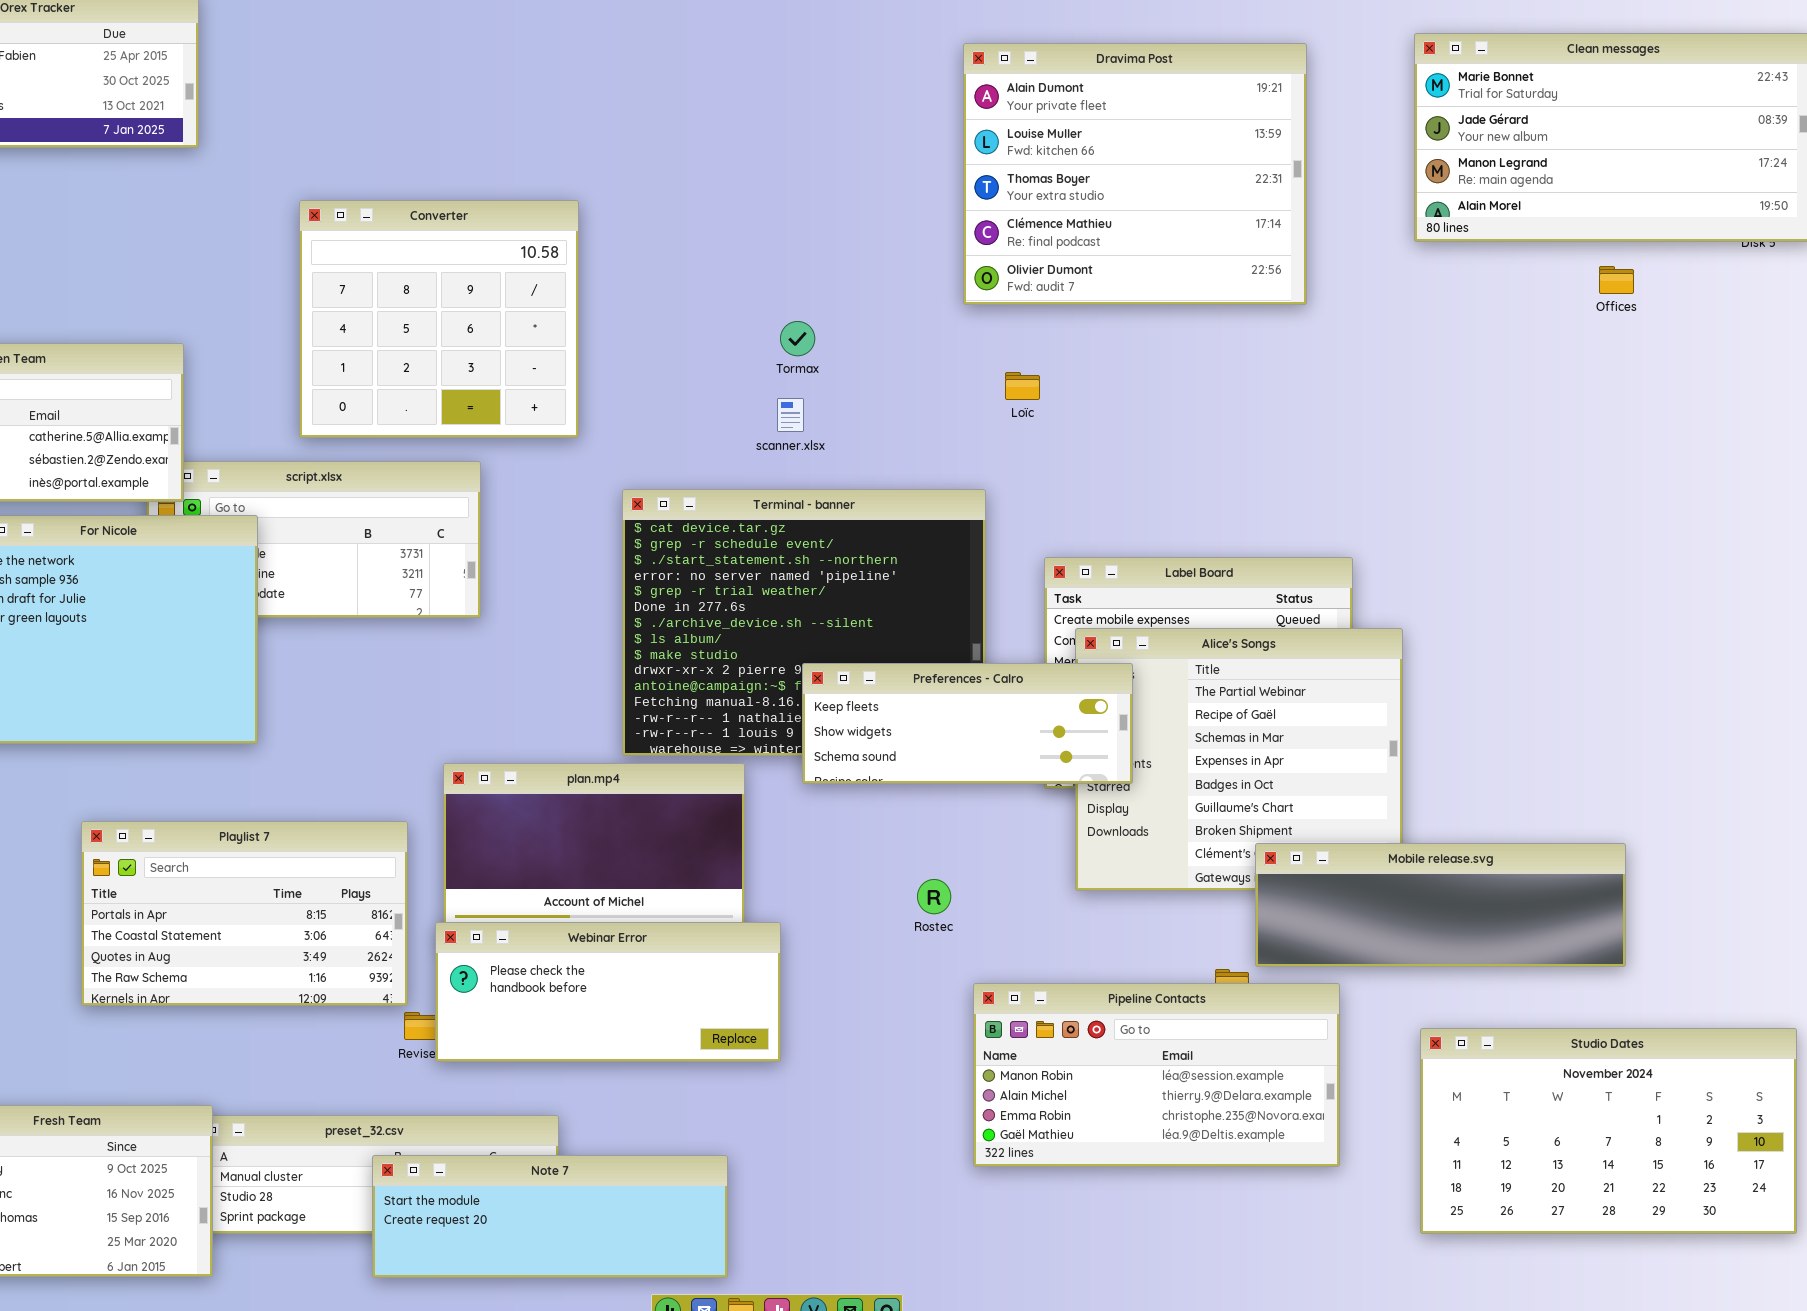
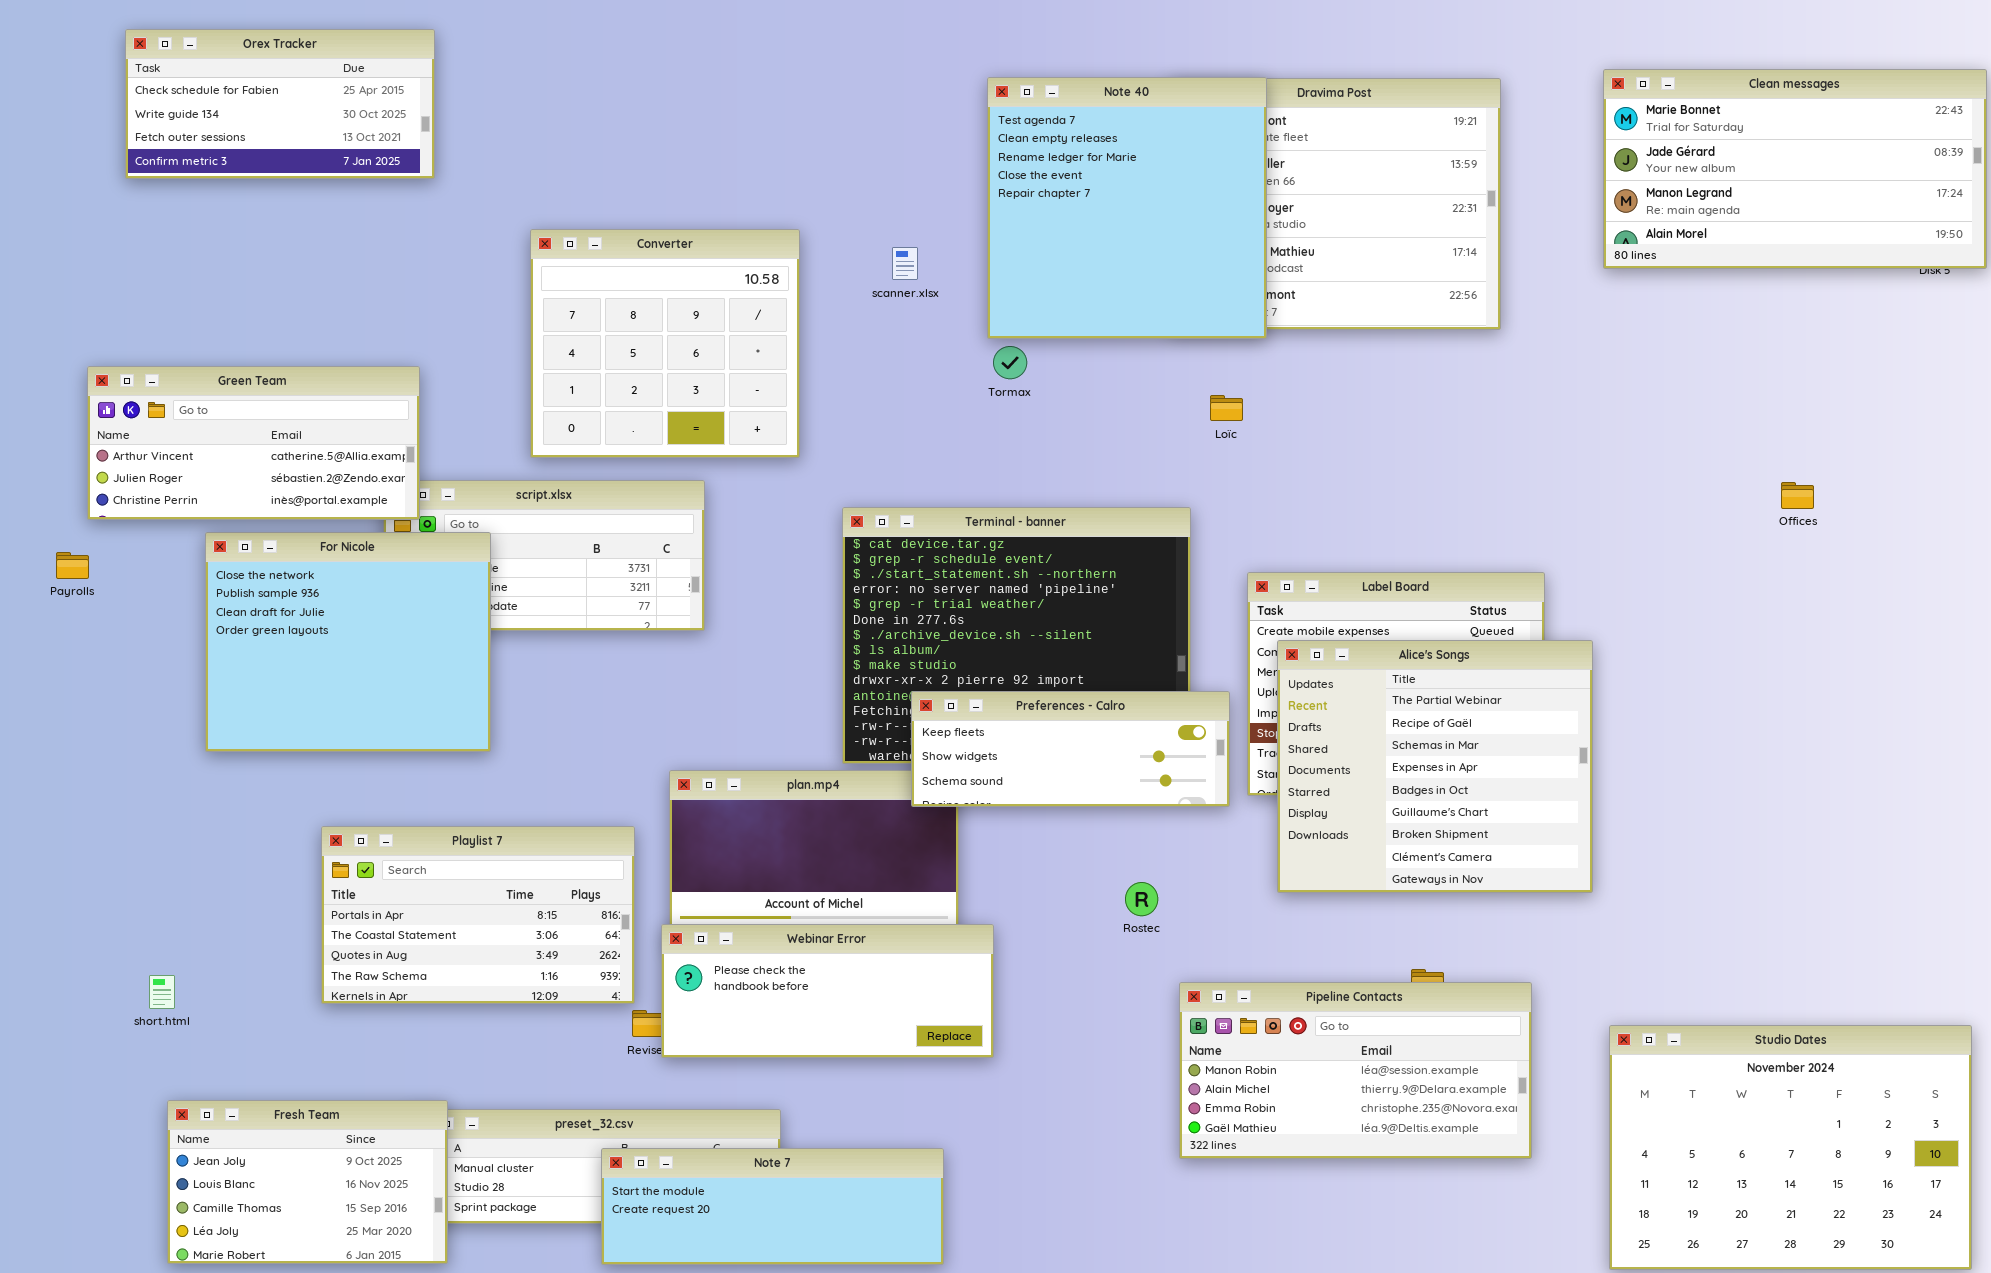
Note 40: none -> [987,77,1267,339], opened
Offices: [1599,266,1634,294] -> [1781,482,1814,509], moved
scanner.xlsx: [777,398,804,432] -> [892,247,918,280], moved
Preferences - Calro: [802,663,1133,784] -> [911,691,1230,807], moved
Mobile release.svg: [1255,843,1626,967] -> none, closed
Studio Dates: [1420,1028,1797,1234] -> [1609,1025,1972,1270], resized

